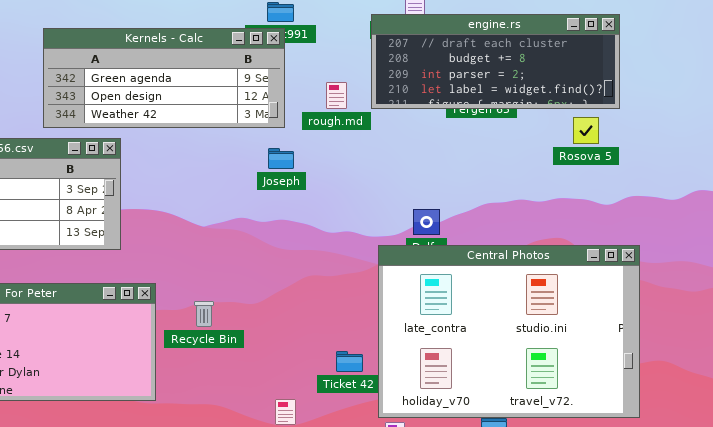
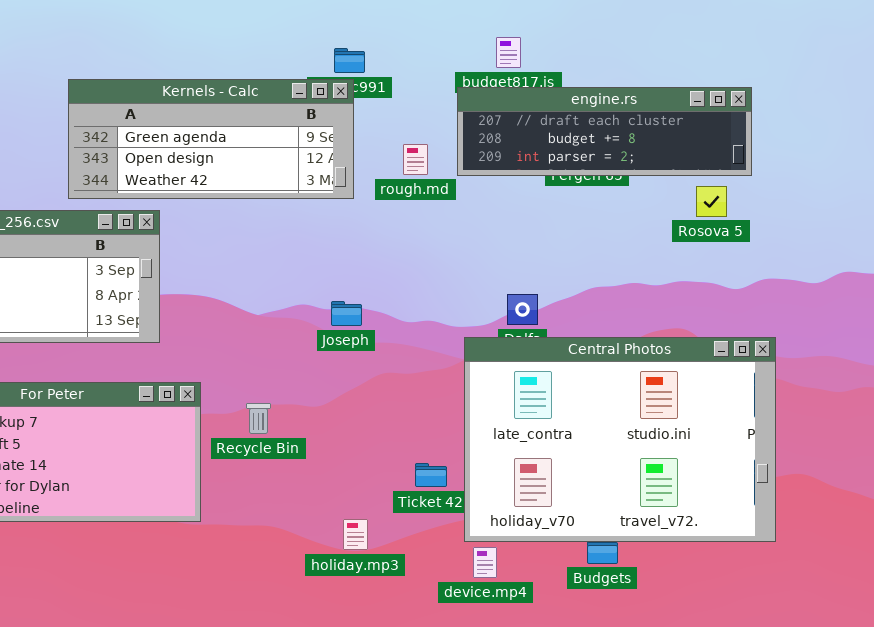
engine.rs: [371,14,620,109] -> [457,87,752,176], resized
Joseph: [268,148,294,169] -> [331,301,362,326], moved

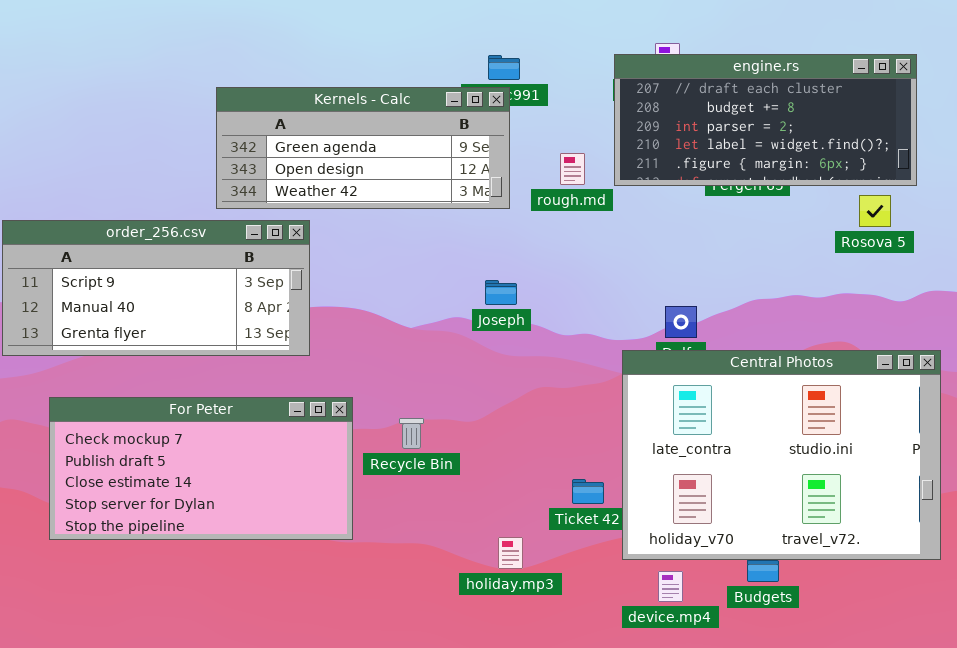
engine.rs: [457,87,752,176] -> [614,54,917,186], resized
Joseph: [331,301,362,326] -> [485,280,517,305], moved
device.mp4: [473,547,497,578] -> [658,571,683,602], moved

